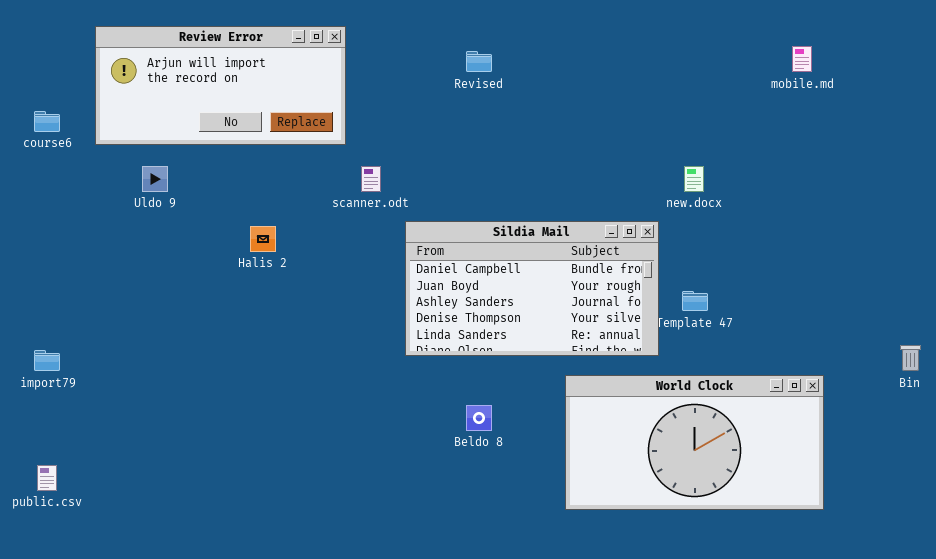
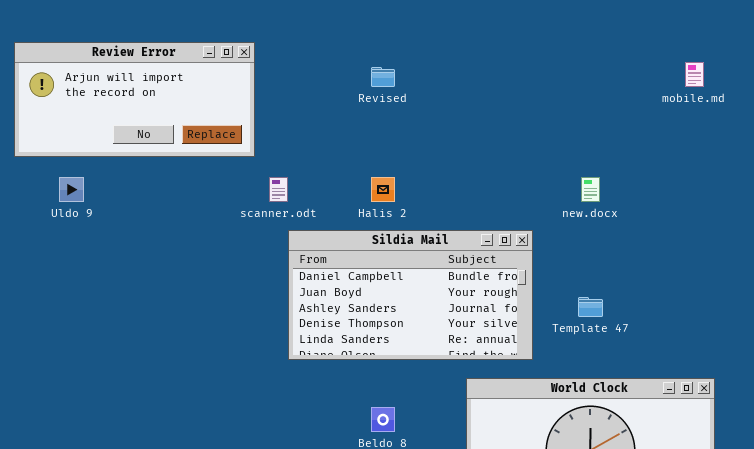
Sildia Mail: [405,221,659,356] -> [288,230,533,360], moved
Halis 2: [250,226,276,252] -> [371,177,395,202], moved

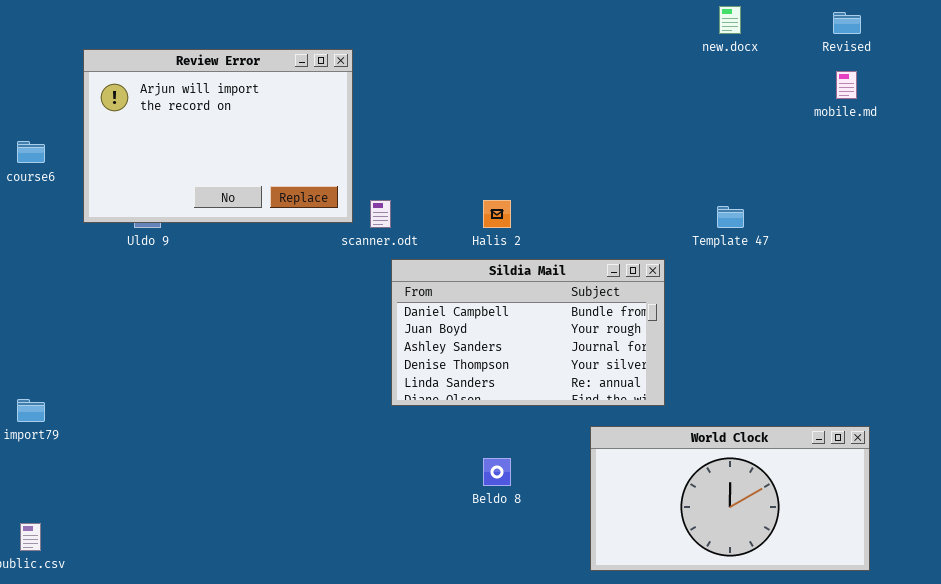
Review Error: [14,42,255,157] -> [83,49,353,223], resized
Revised: [371,67,395,87] -> [833,12,861,34], moved
new.docx: [581,177,600,202] -> [719,6,741,34], moved
Template 47: [578,297,603,317] -> [717,206,744,228], moved

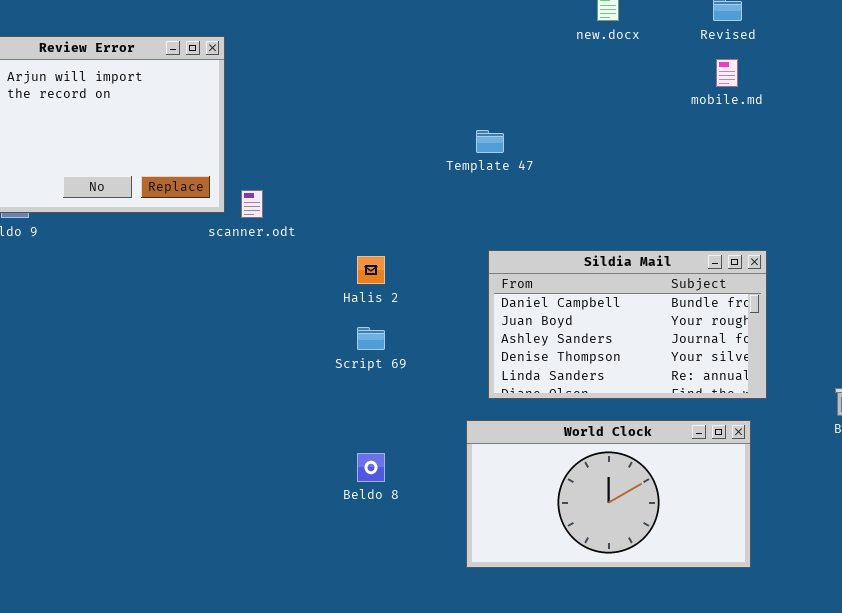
Halis 2: [483,200,511,228] -> [357,256,385,284], moved
Template 47: [717,206,744,228] -> [476,130,504,153], moved
Sildia Mail: [391,259,665,406] -> [488,250,767,399], moved

